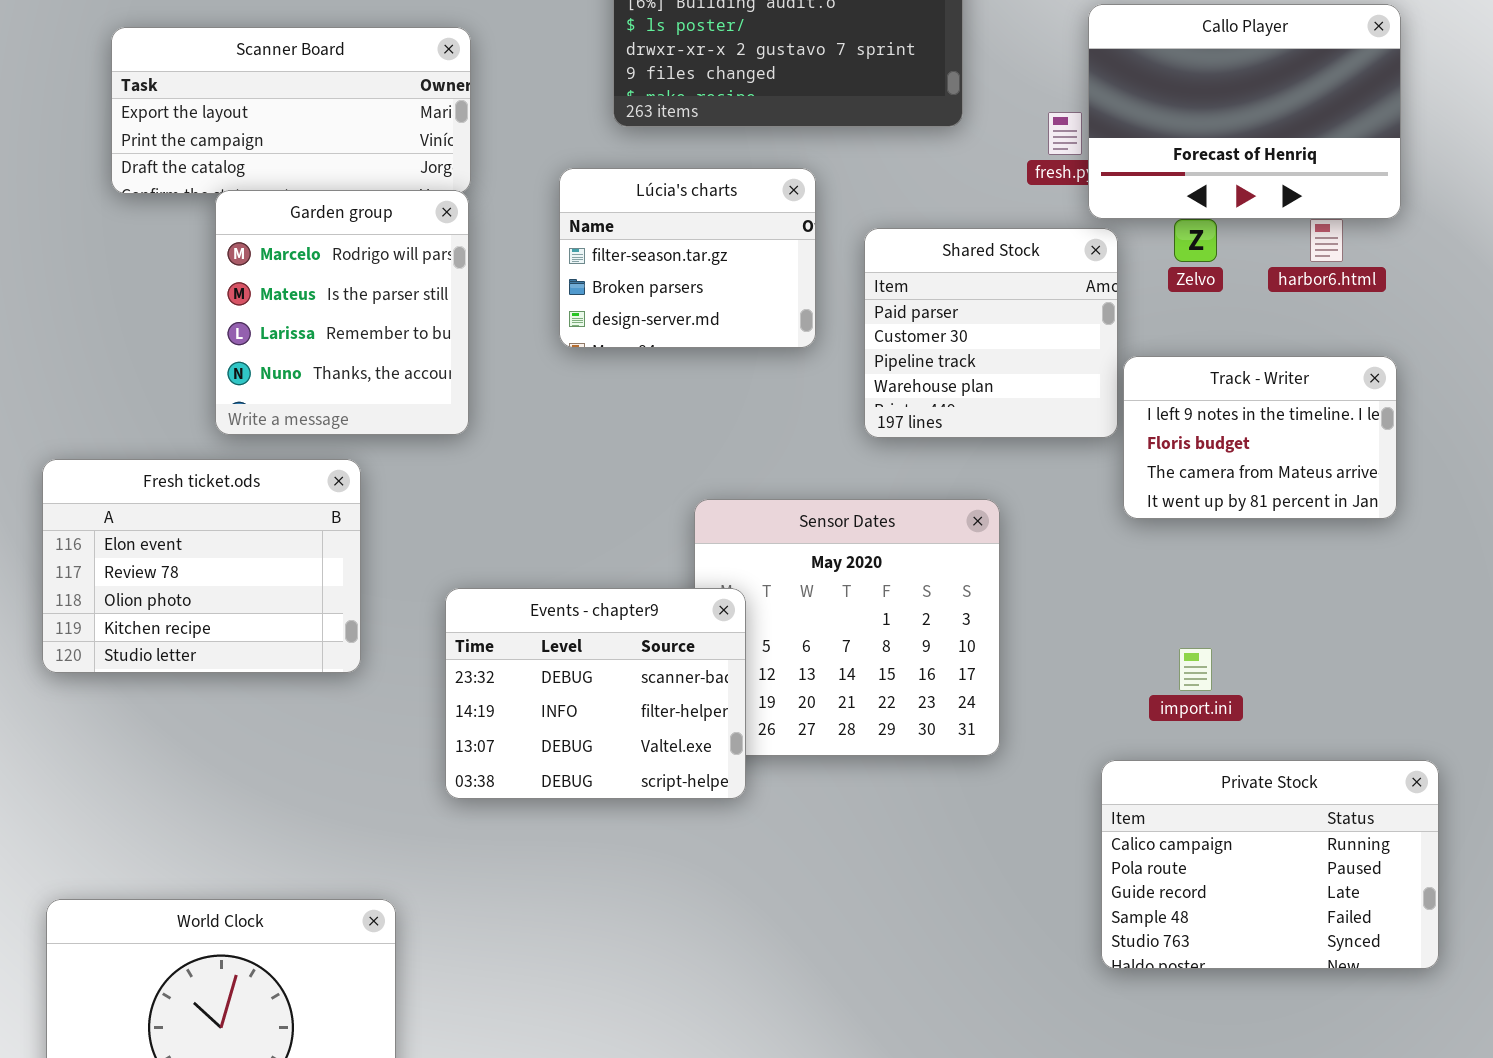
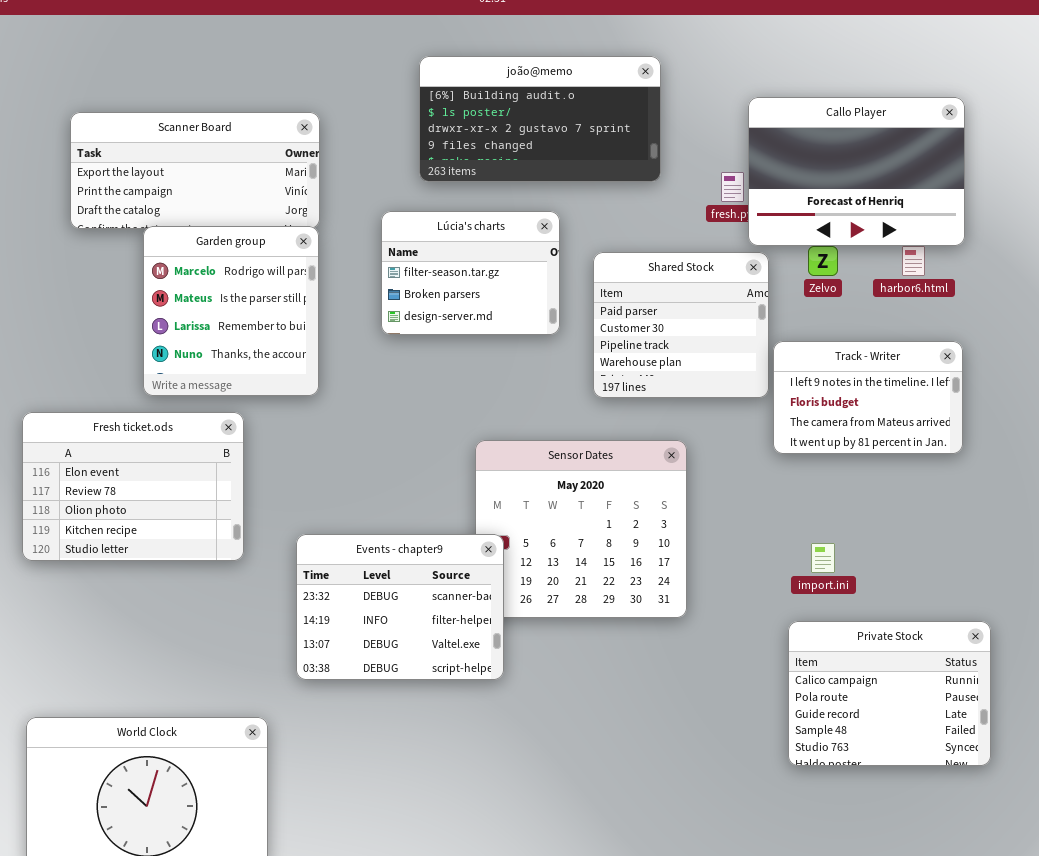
Events - chapter9: [445,588,746,799] -> [296,534,504,680], moved
Private Stock: [1101,760,1439,969] -> [788,621,991,766], resized

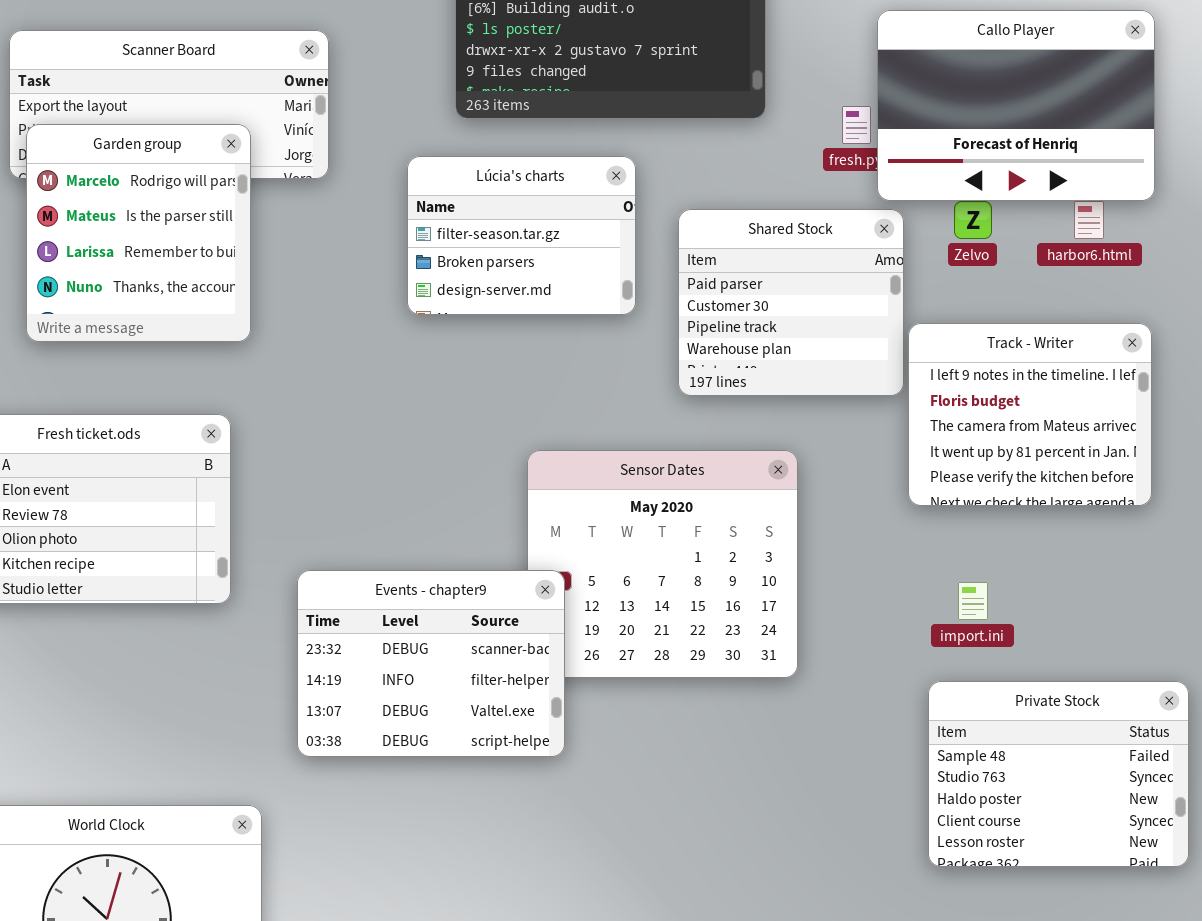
Garden group: [143,226,319,396] -> [26,124,251,342], moved
Track - Writer: [773,341,963,454] -> [908,323,1152,506], resized
Private Stock: [788,621,991,766] -> [928,681,1189,867], scrolled down 3 rows

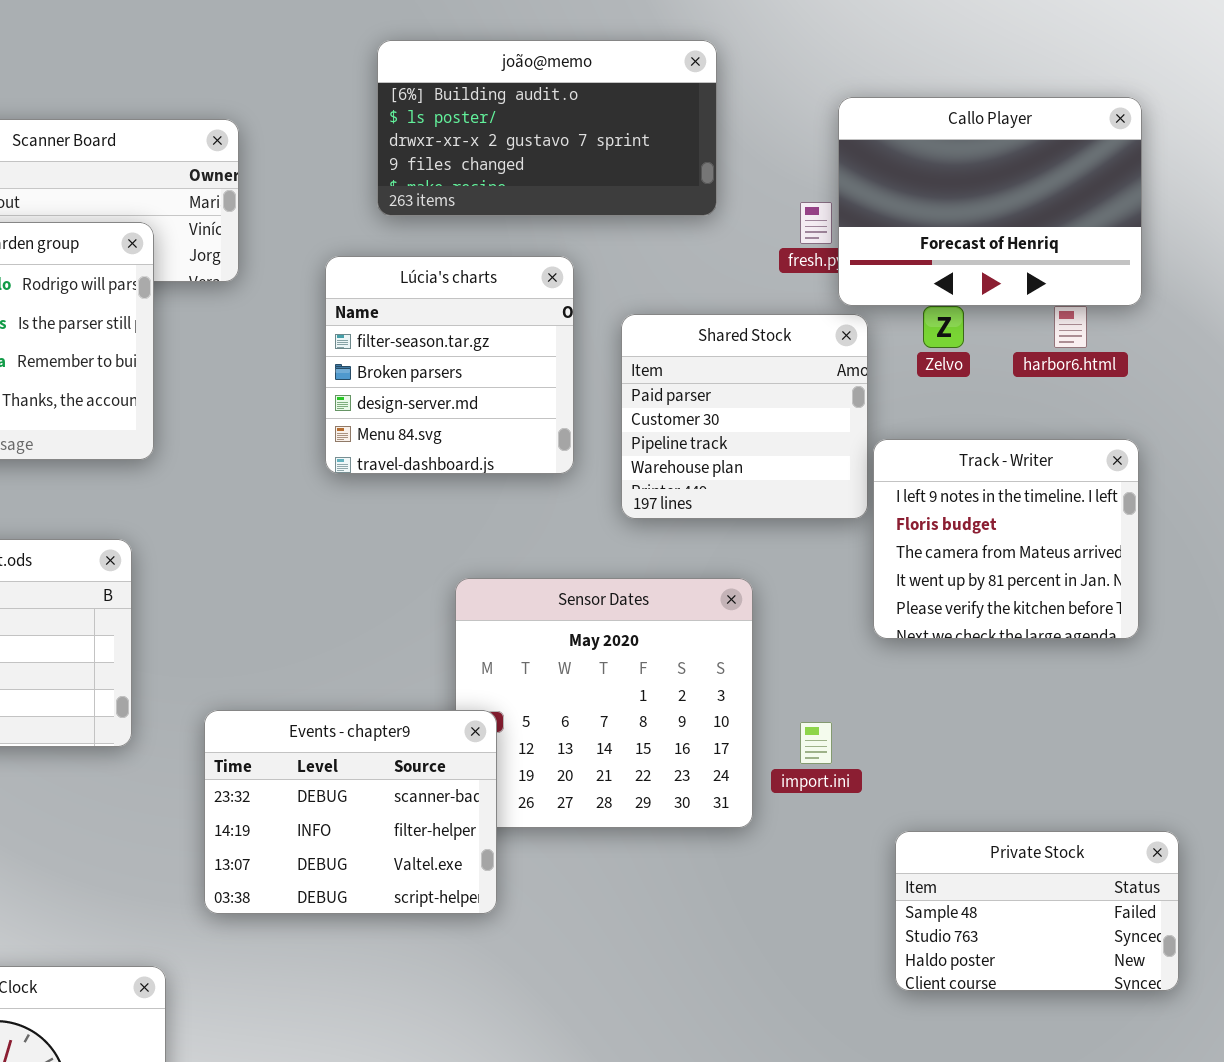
Lúcia's charts: [407,156,636,315] -> [325,256,574,474], resized
import.ini: [958,582,988,620] -> [800,722,832,764], moved
Private Stock: [928,681,1189,867] -> [895,831,1179,991], resized

